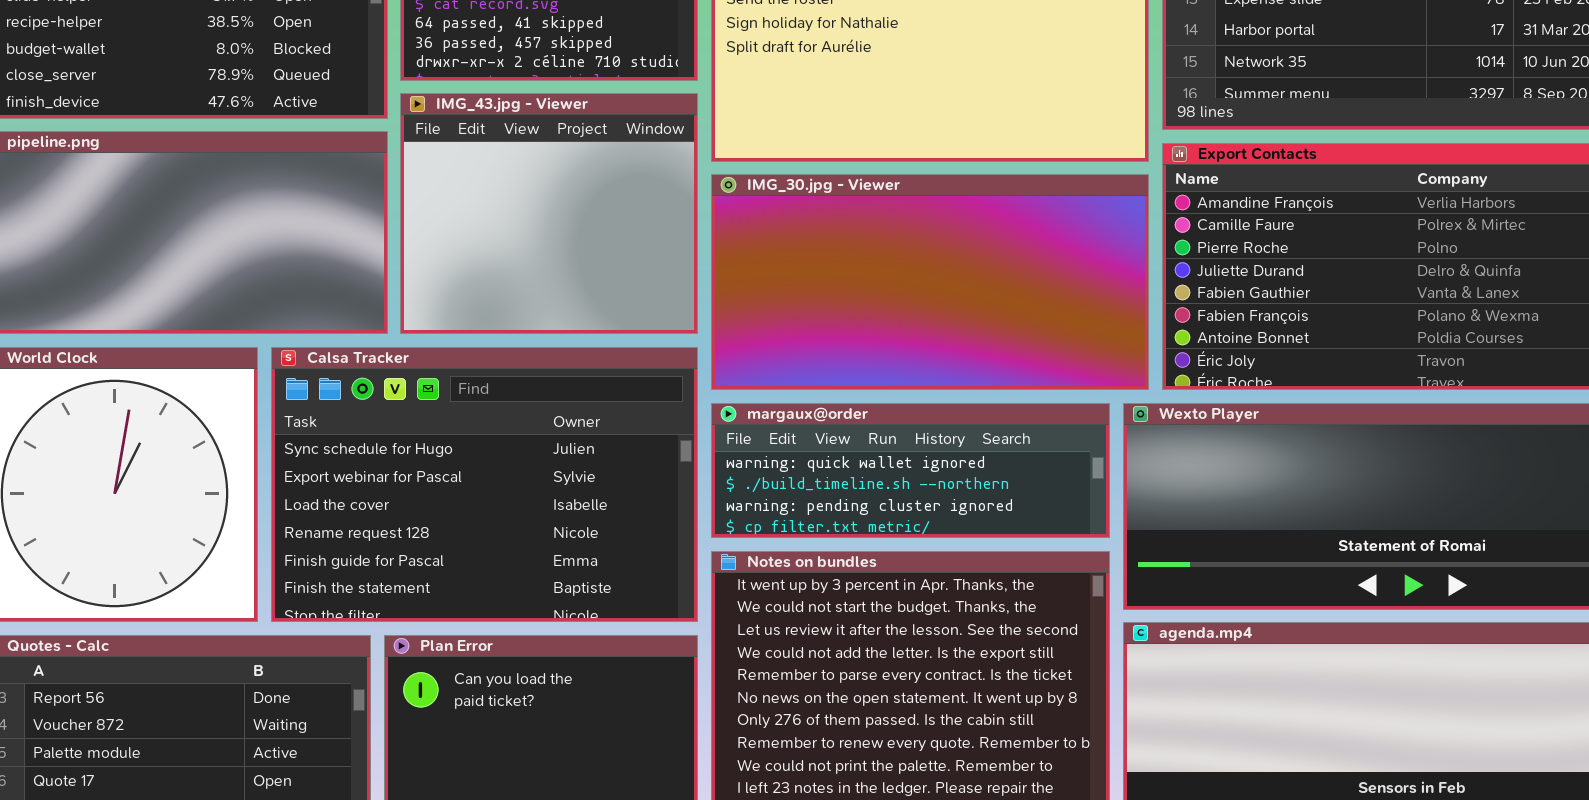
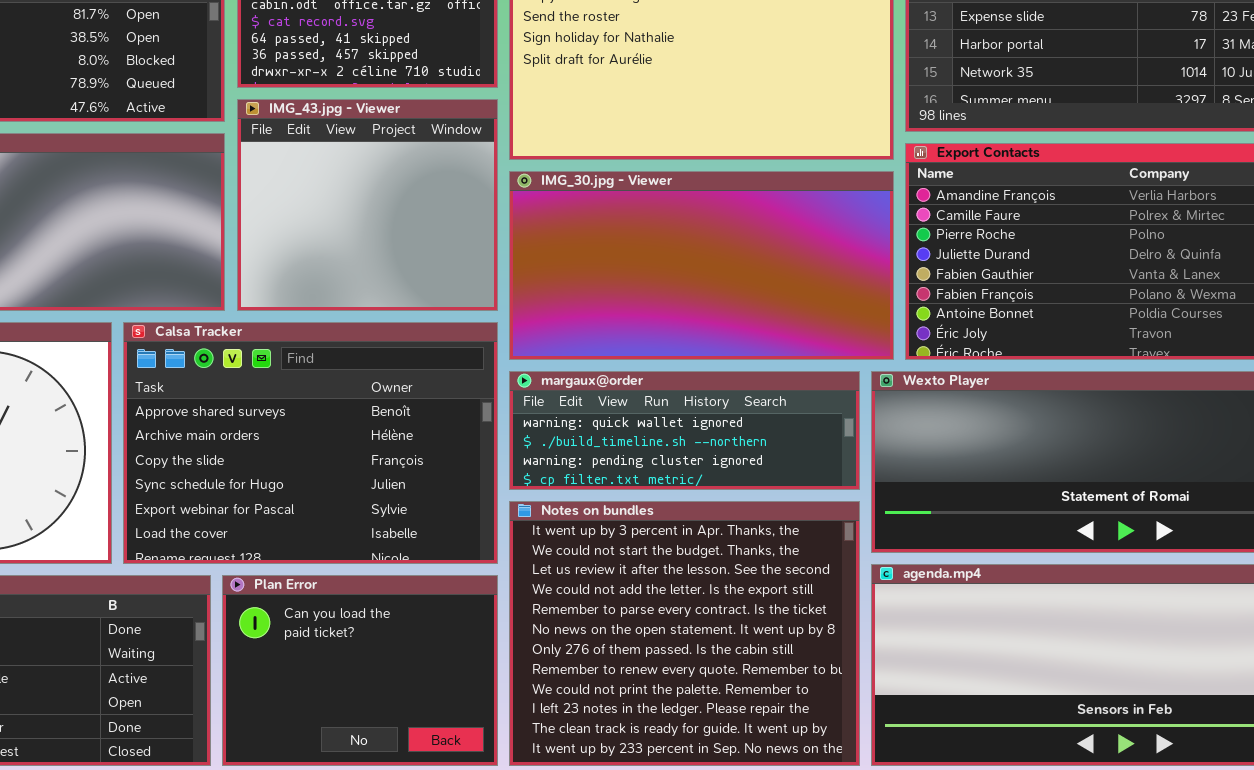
Calsa Tracker: [271,347,698,622] -> [123,322,498,564], scrolled up 3 rows

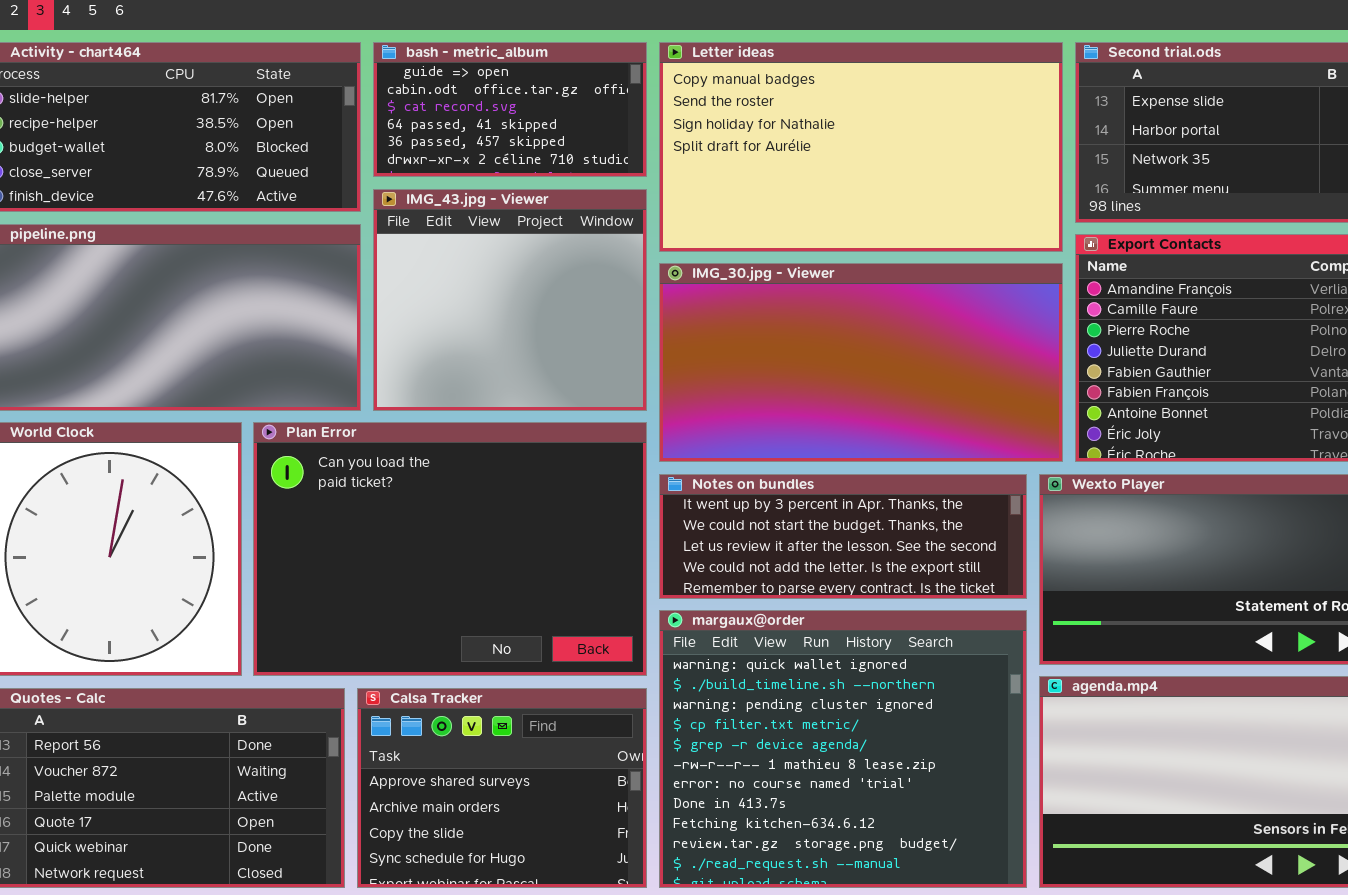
Calsa Tracker: [123,322,498,564] -> [357,688,647,888], moved, resized
margaux@order: [509,371,860,490] -> [659,610,1027,888], moved, resized
Notes on bundles: [509,501,860,766] -> [659,474,1027,599], moved, resized
Plan Error: [222,575,498,766] -> [253,422,647,676], moved, resized

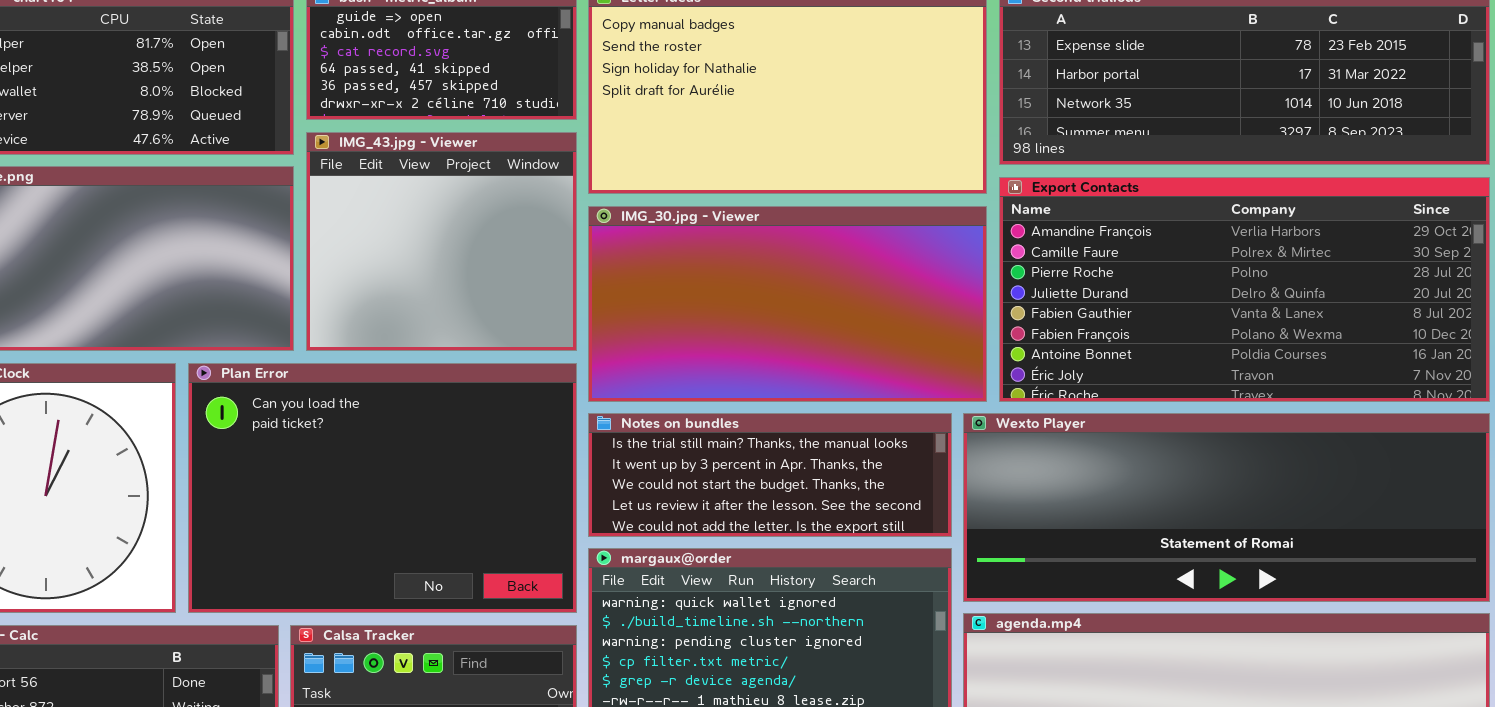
Notes on bundles: [659,474,1027,599] -> [588,413,952,537], scrolled up 1 row

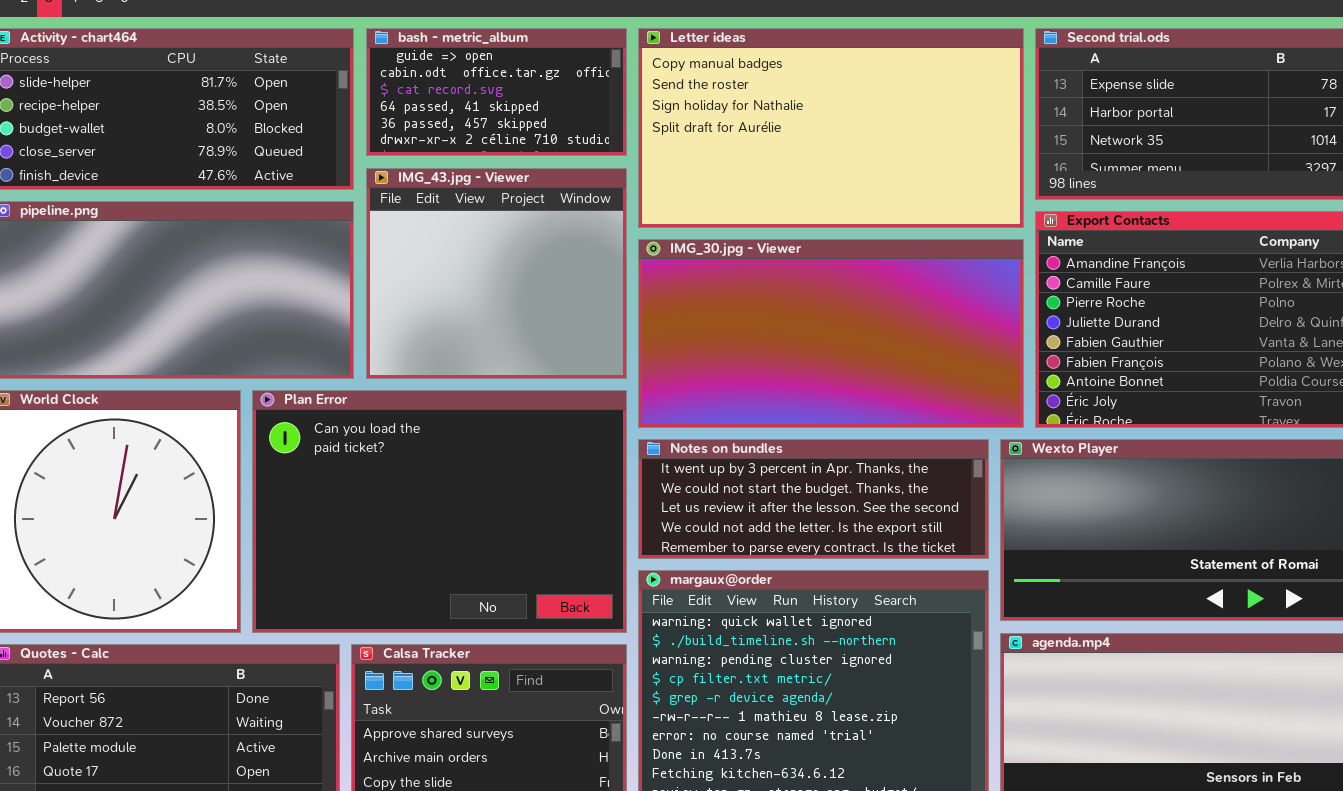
Notes on bundles: [588,413,952,537] -> [638,439,989,559], scrolled down 1 row

